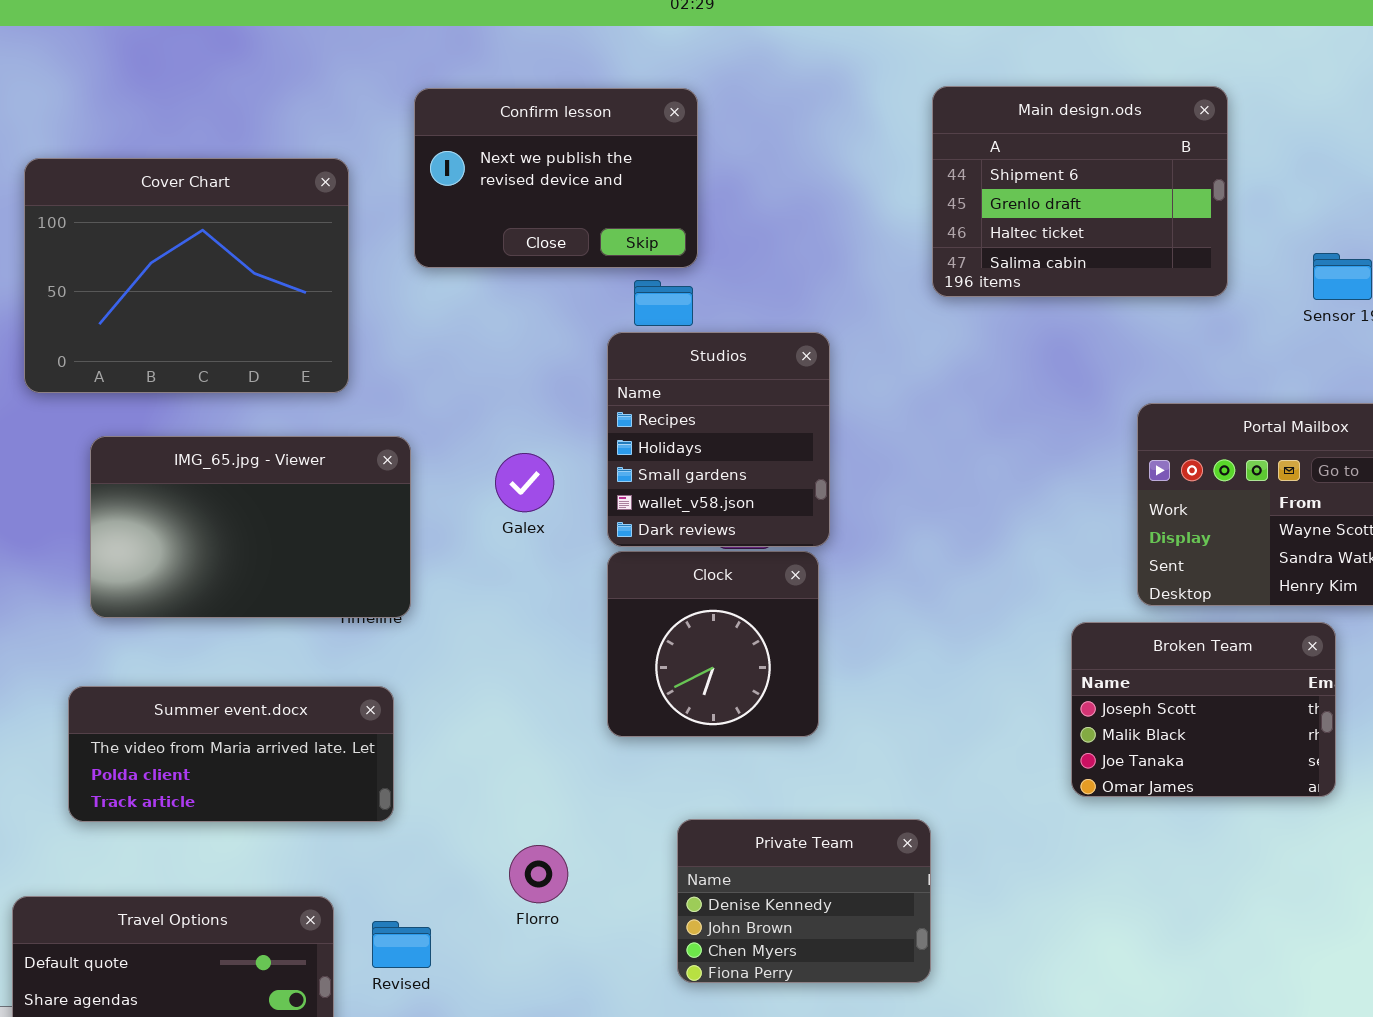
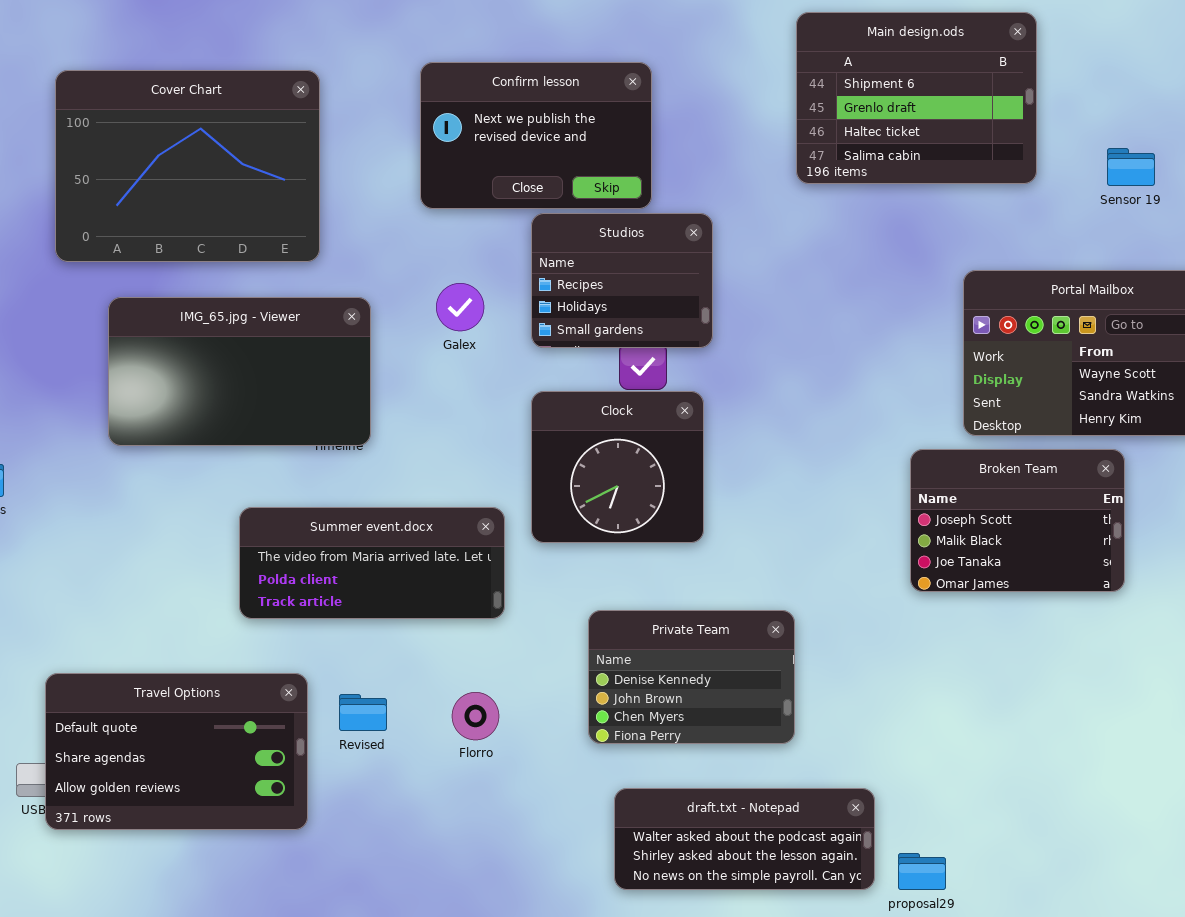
Confirm lesson: [414,88,698,268] -> [420,62,652,209], moved
Studios: [607,332,830,547] -> [531,213,713,348], resized
Galex: [495,453,554,512] -> [436,283,484,331], moved
Summer event.docx: [68,686,394,822] -> [239,507,505,619], moved
Florro: [509,845,568,903] -> [452,692,499,740], moved

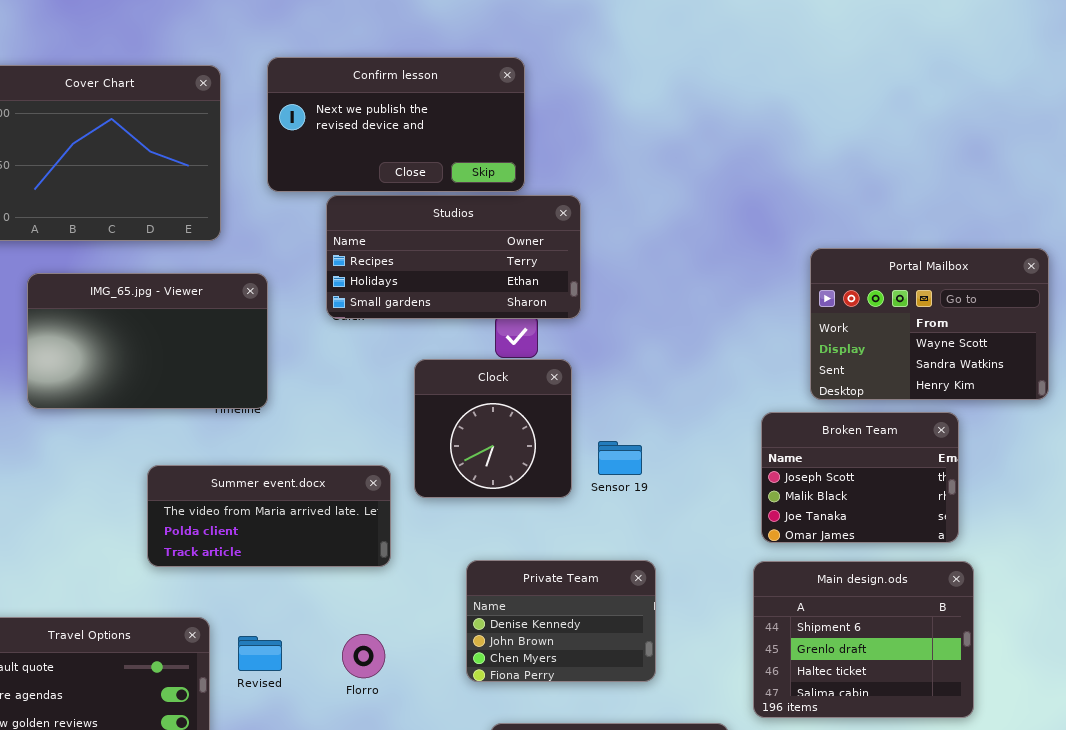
Main design.ods: [796,12,1037,184] -> [753,561,974,718], moved
Confirm lesson: [420,62,652,209] -> [267,57,525,192], resized
Sensor 19: [1107,148,1155,186] -> [598,441,642,475], moved
Studios: [531,213,713,348] -> [326,195,581,319], resized

